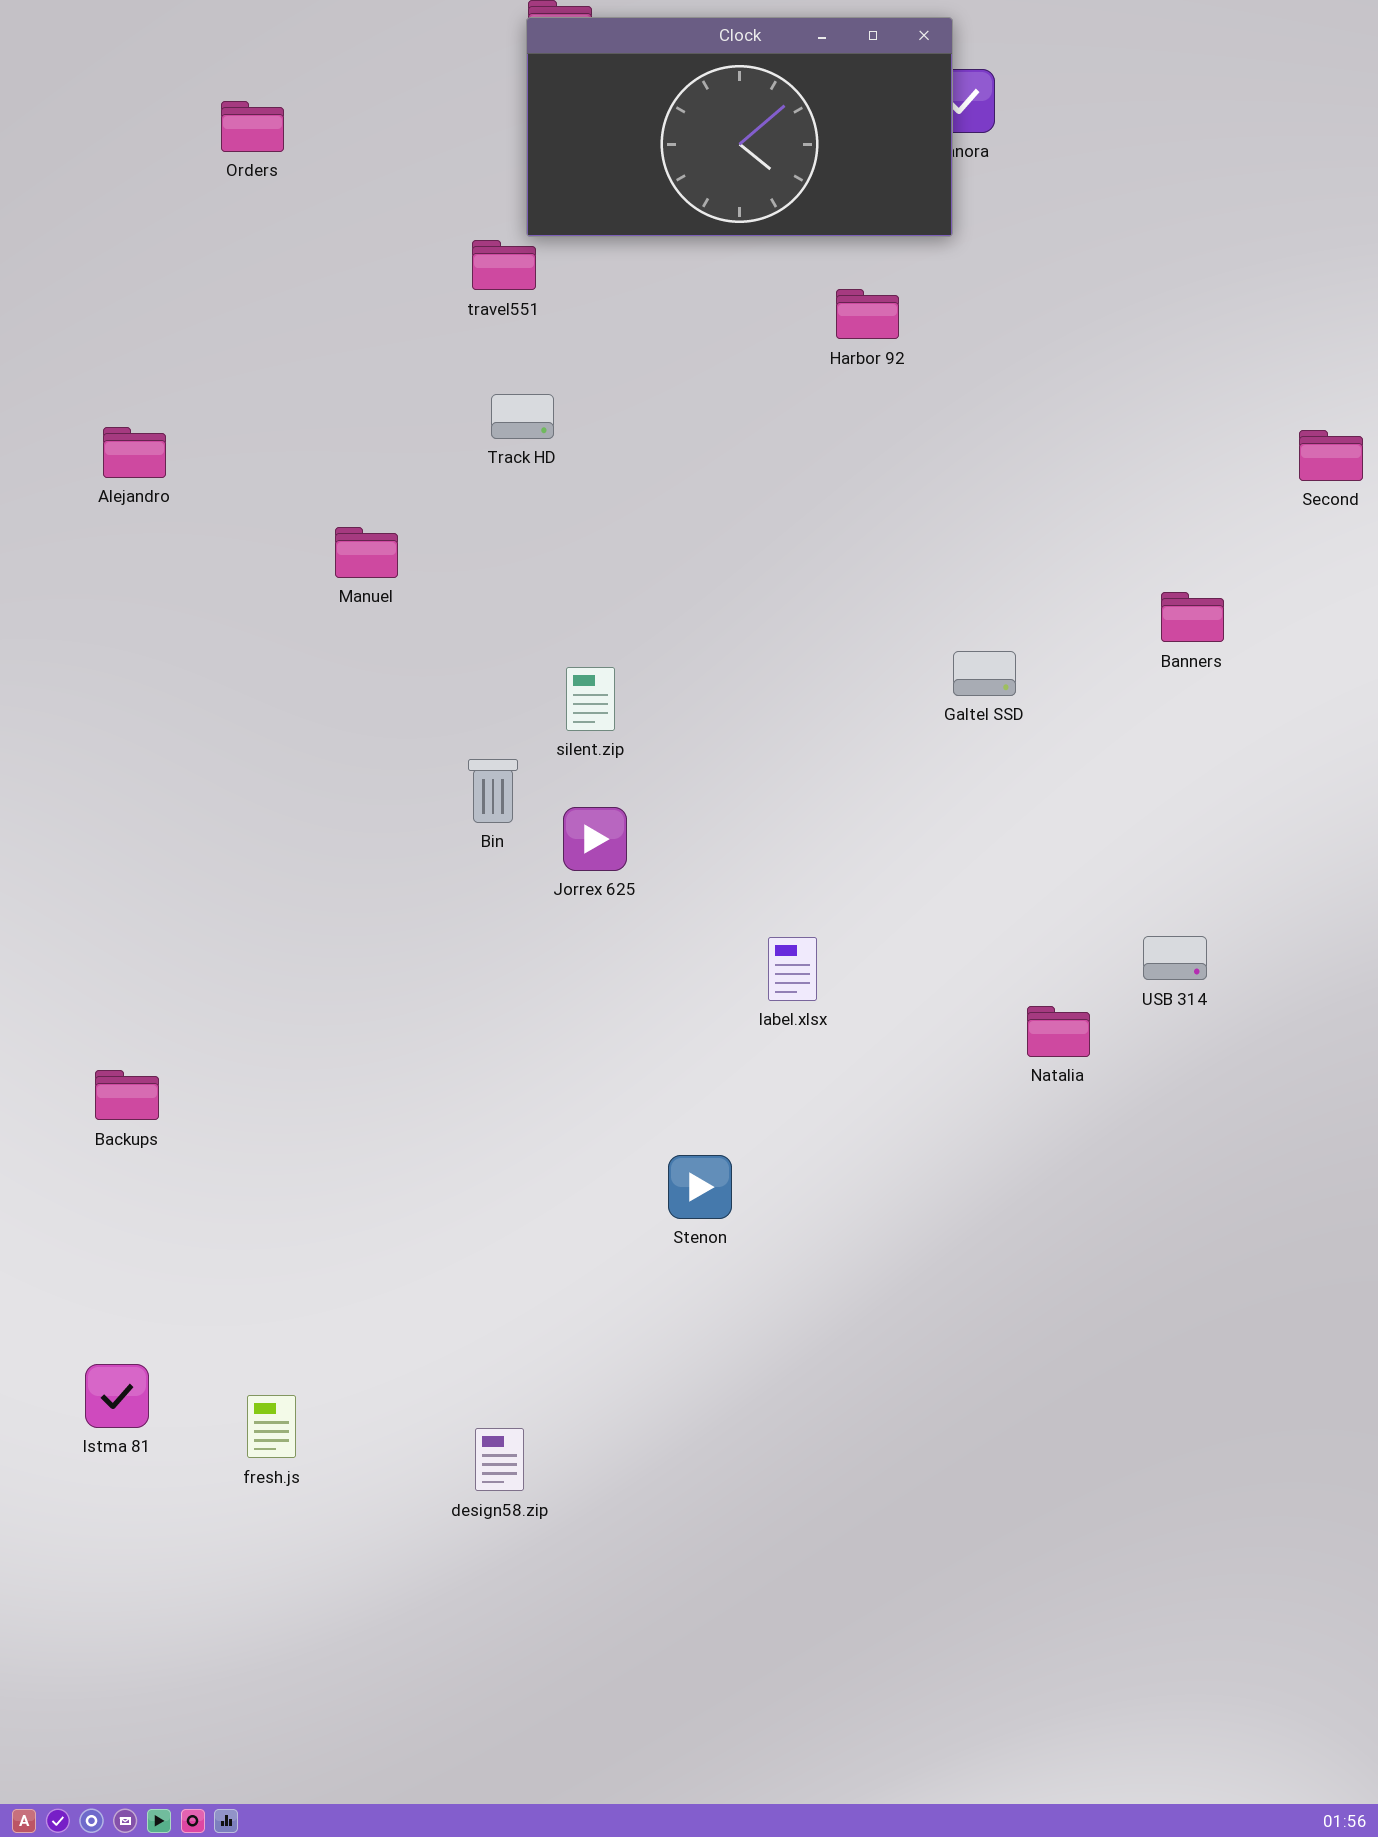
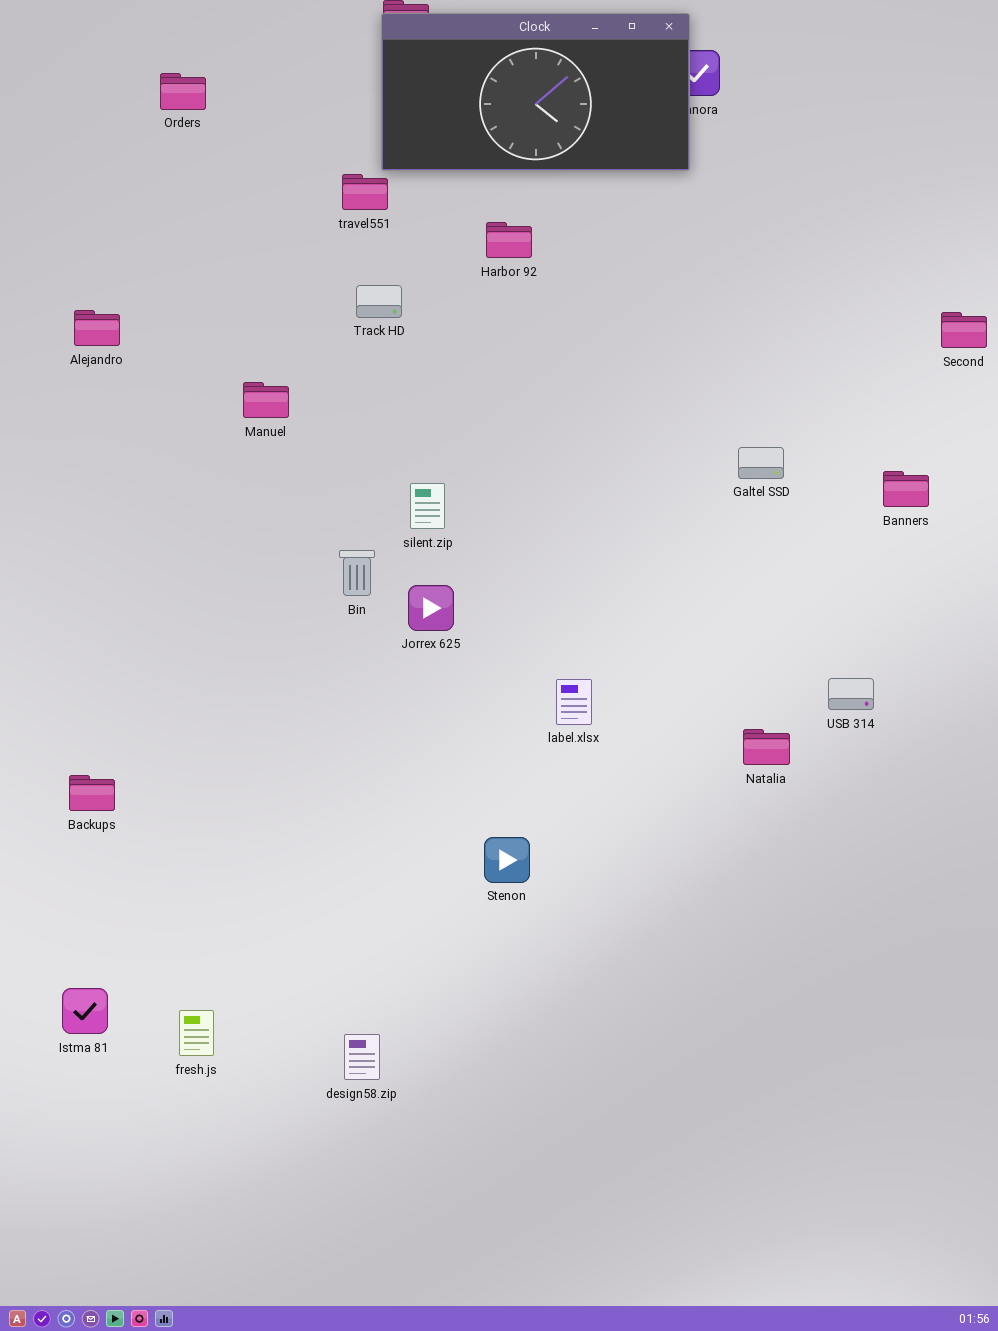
Harbor 92: [836,289,899,339] -> [486,222,532,258], moved
Banners: [1161,592,1224,642] -> [883,471,929,507], moved
Galtel SSD: [953,651,1016,696] -> [738,447,784,479], moved

